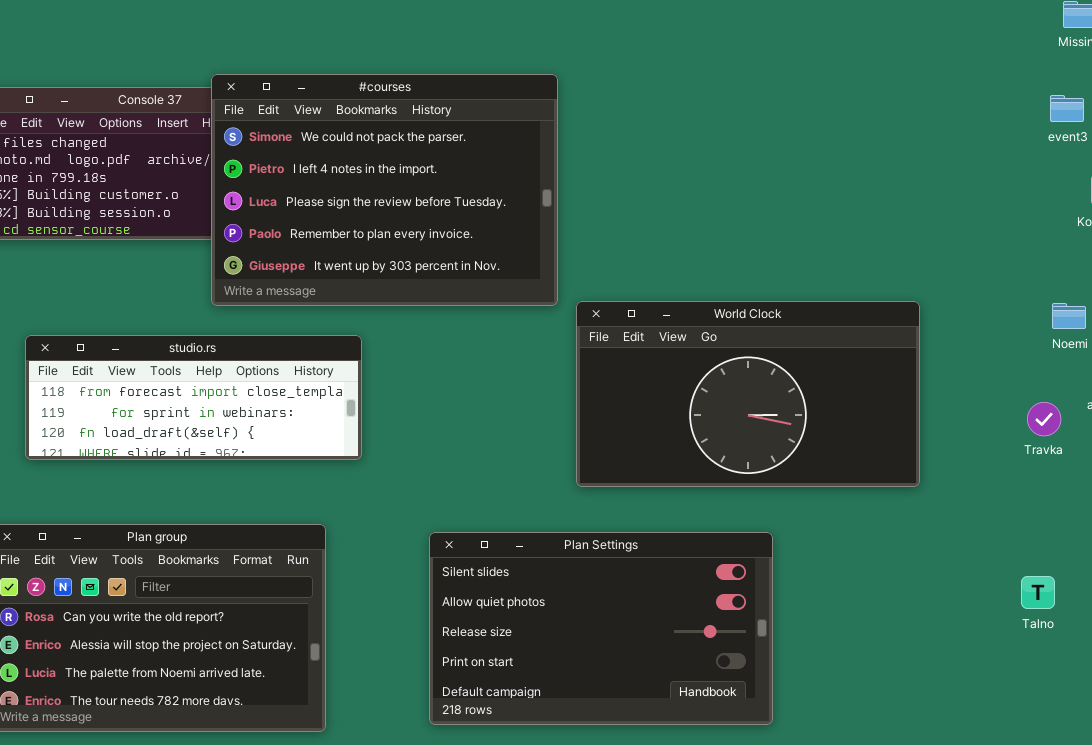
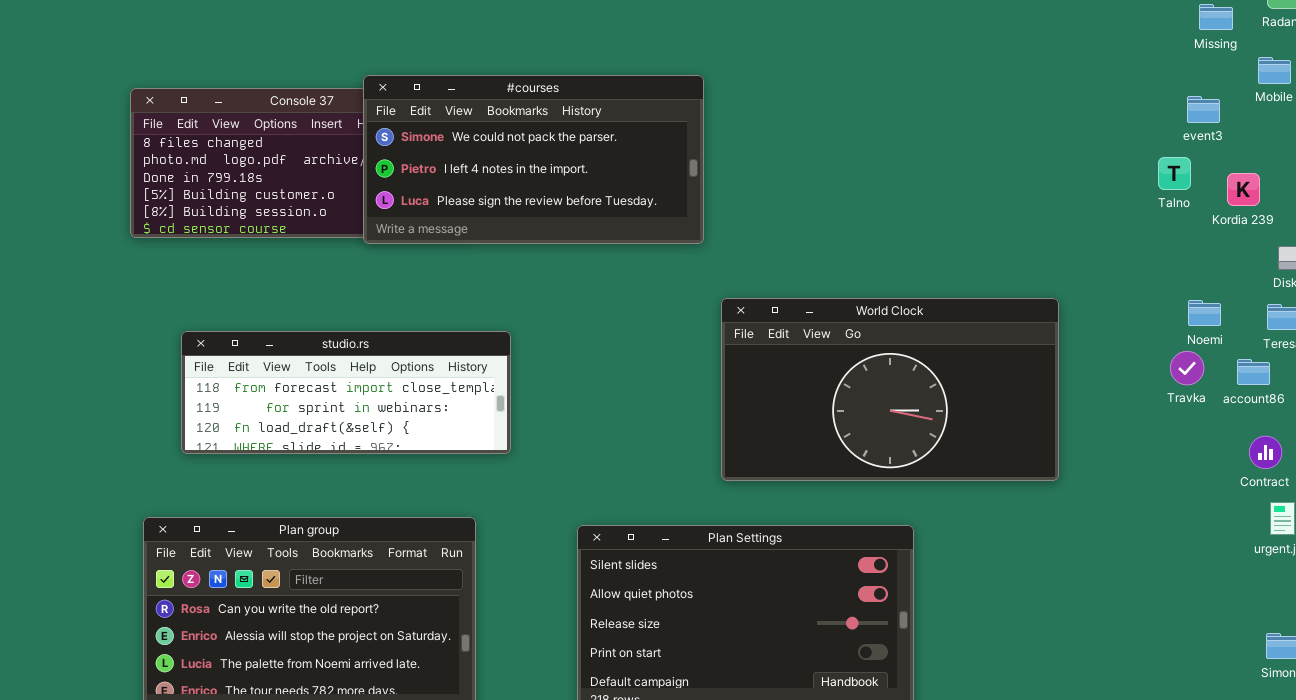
#courses: [211,74,558,306] -> [363,75,704,244], resized
Travka: [1027,402,1061,436] -> [1170,351,1204,385], moved
Talno: [1021,576,1055,609] -> [1158,157,1191,190], moved

